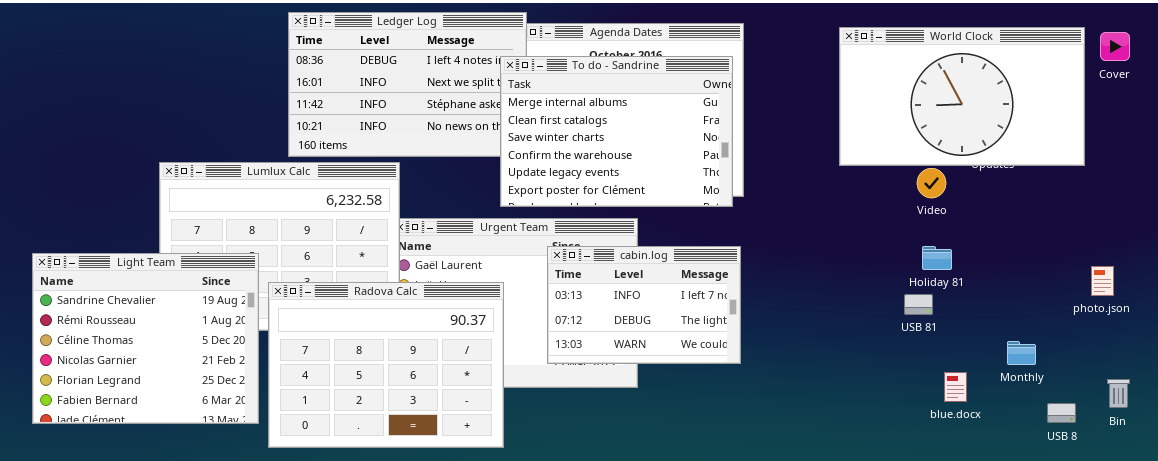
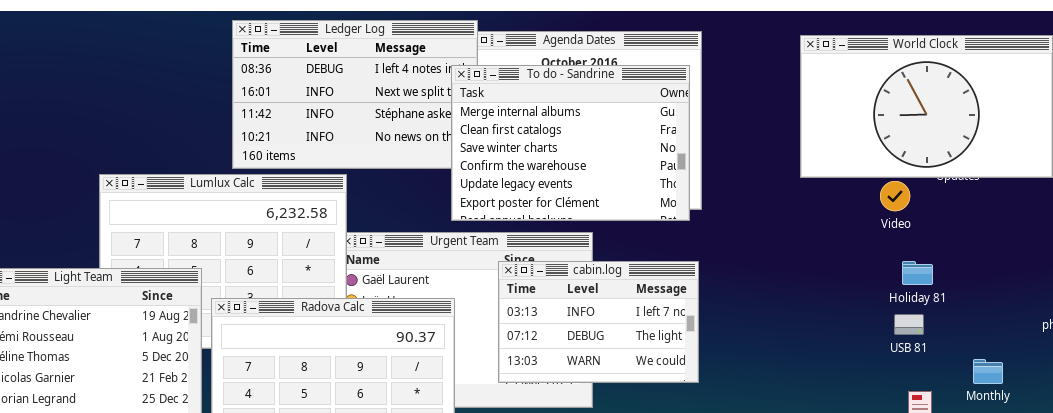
Holiday 81: [922,246,952,270] -> [902,261,933,285], moved
USB 81: [904,294,933,315] -> [894,314,924,335], moved

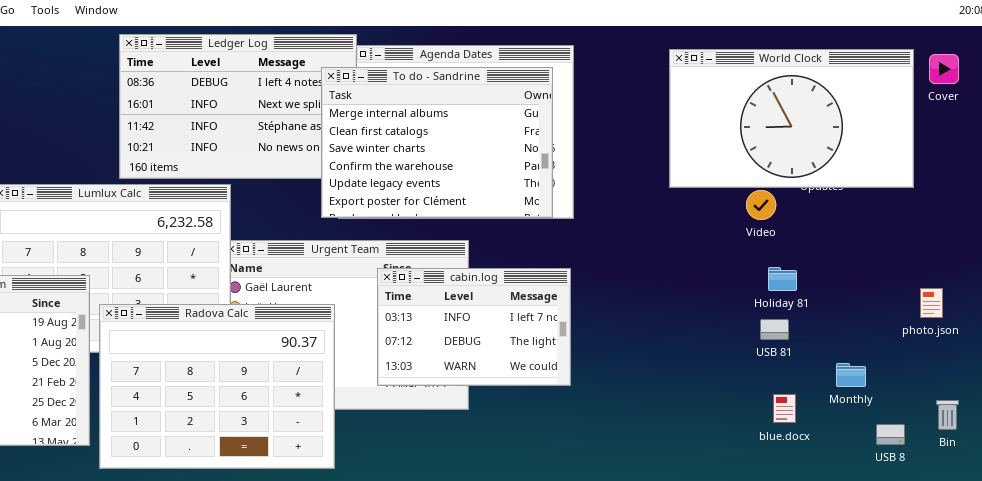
To do - Sandrine: [451,65,690,221] -> [321,67,553,218], moved

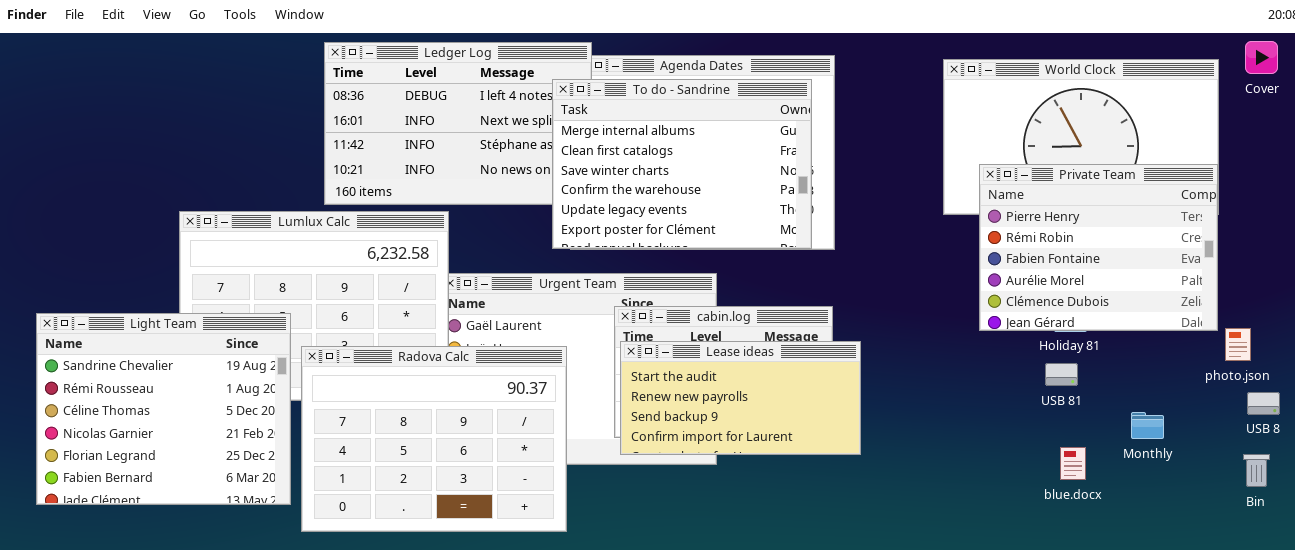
Cover: [929,54,959,84] -> [1245,41,1278,74], moved
Private Team: none -> [979,164,1218,331], opened
Lease ideas: none -> [620,341,861,455], opened
USB 8: [876,424,905,445] -> [1247,392,1280,415], moved

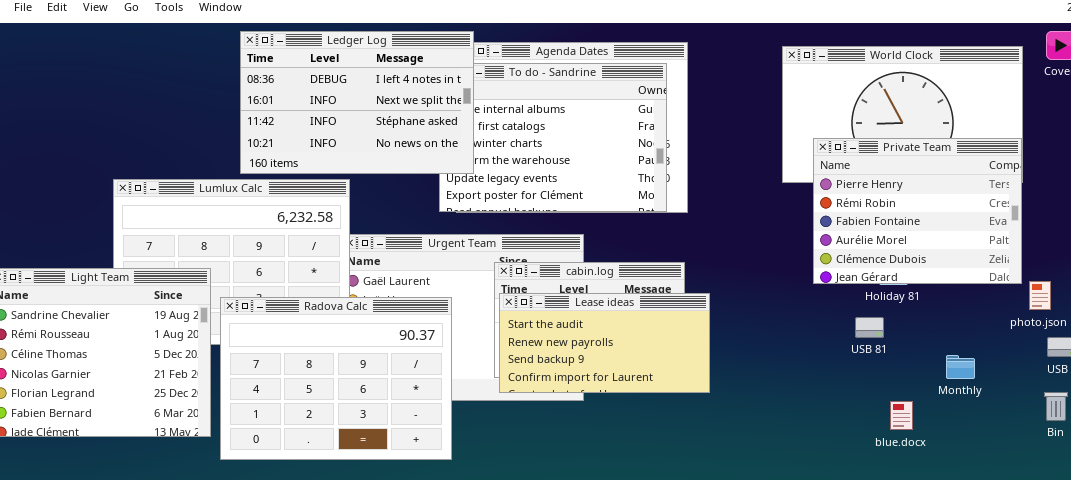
Ledger Log: [324,42,592,205] -> [240,31,474,174], raised
USB 81: [1045,363,1078,386] -> [855,317,884,338], moved
blue.docx: [1060,447,1086,480] -> [890,401,913,430], moved

